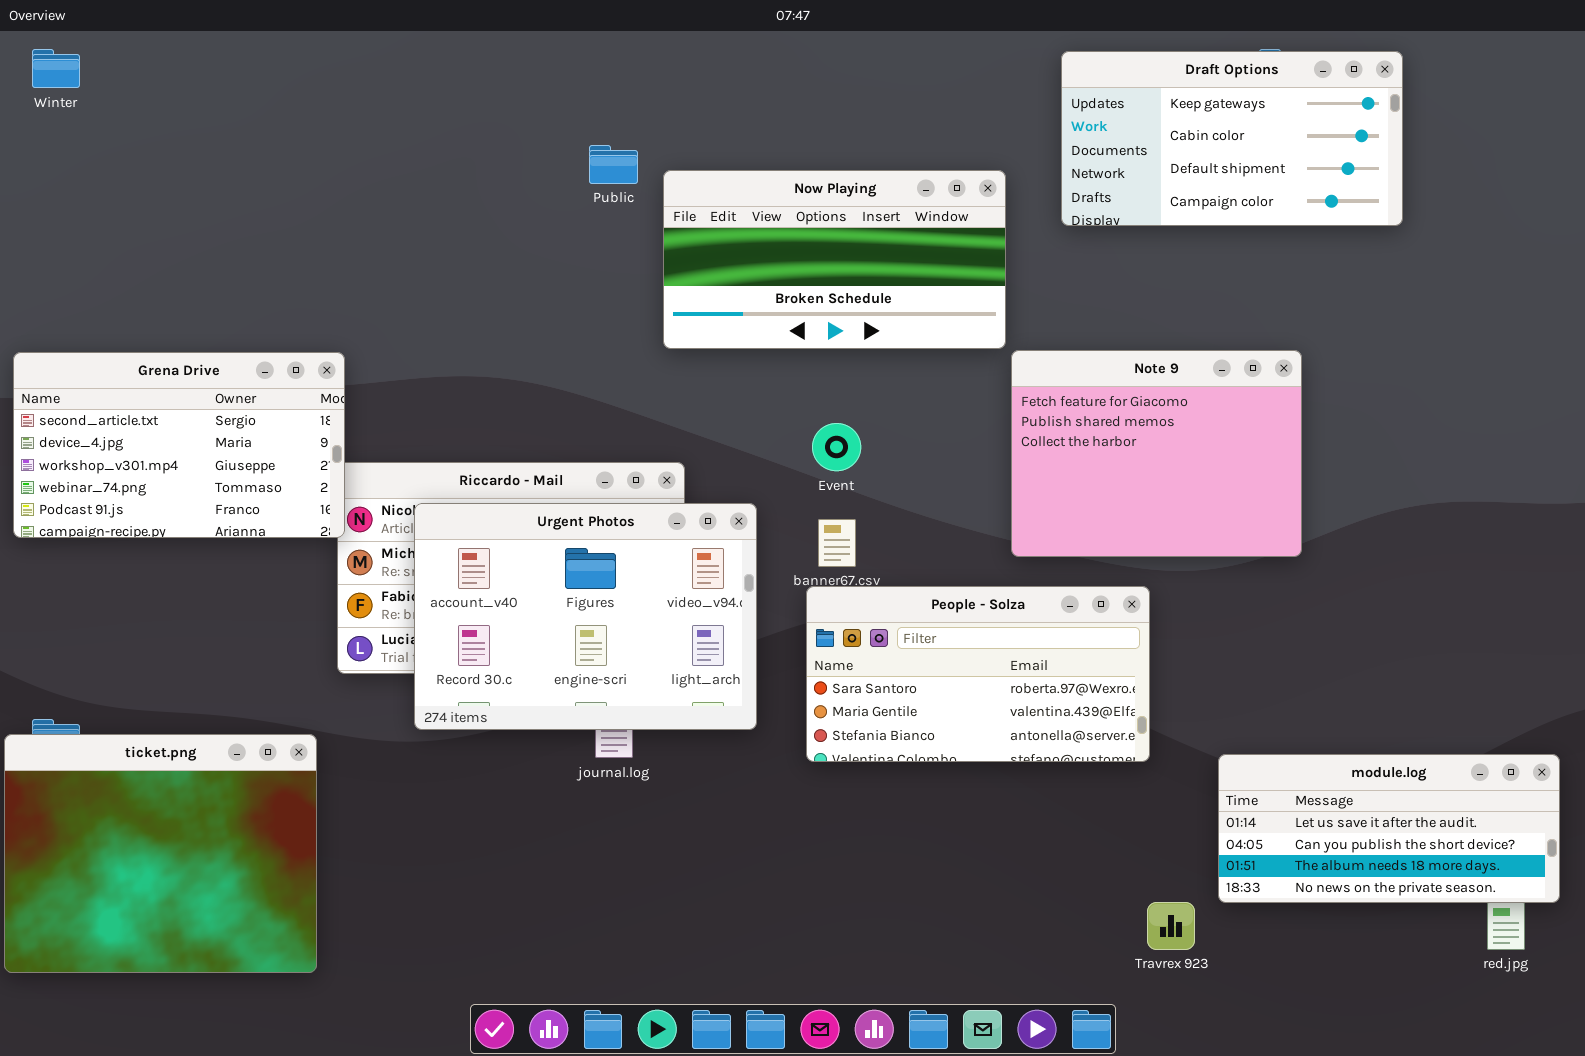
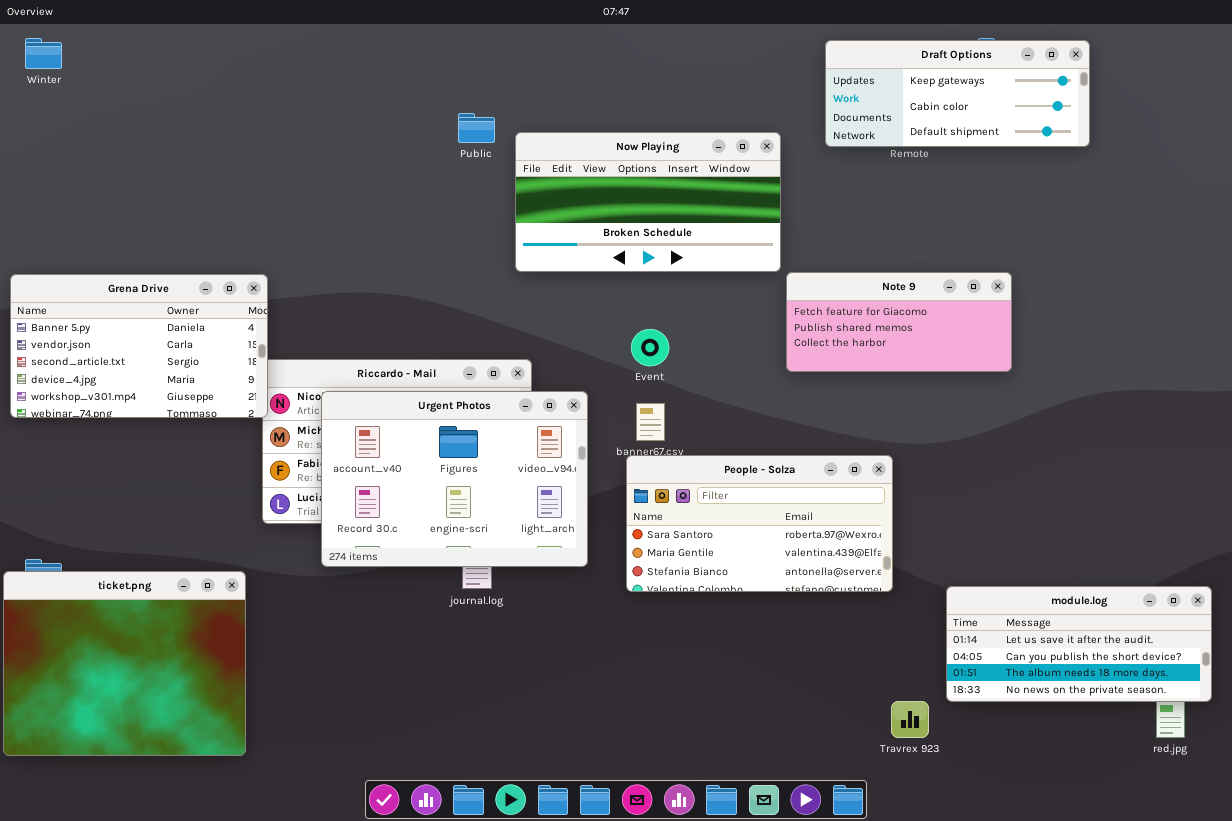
Draft Options: [1061,51,1403,226] -> [825,40,1090,147], resized
Note 9: [1011,350,1302,557] -> [786,272,1012,372], resized
Grena Drive: [13,352,345,538] -> [10,274,268,418], scrolled up 2 rows

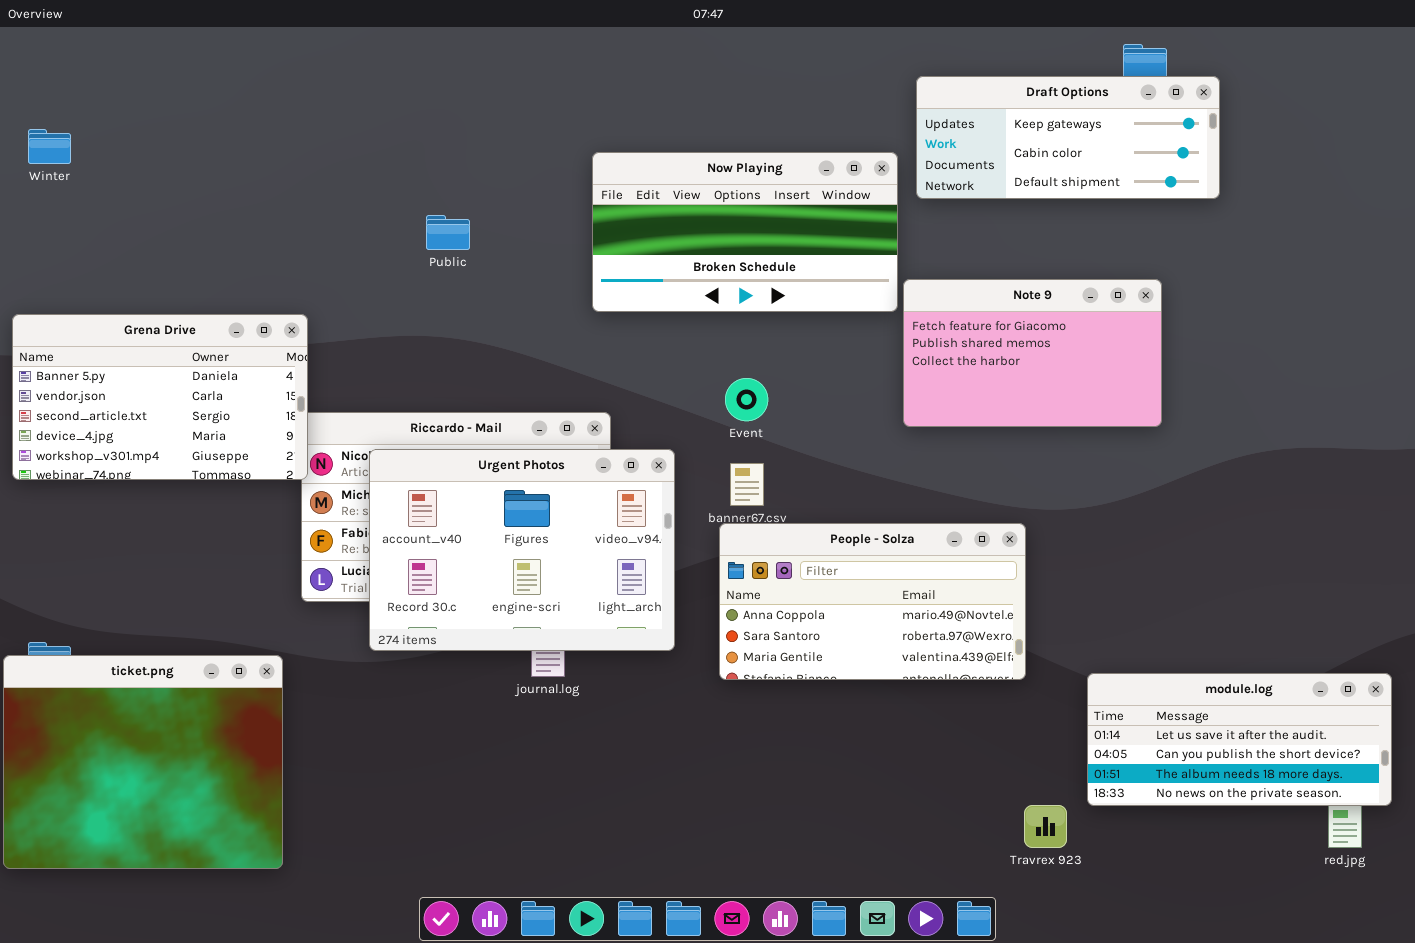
Winter: [25,38,62,69] -> [28,129,71,164], moved
Draft Options: [825,40,1090,147] -> [916,76,1220,199], moved
Public: [458,113,495,143] -> [426,215,470,250], moved
Note 9: [786,272,1012,372] -> [903,279,1162,427], resized
People - Solza: [626,455,893,592] -> [719,523,1026,680], scrolled up 1 row

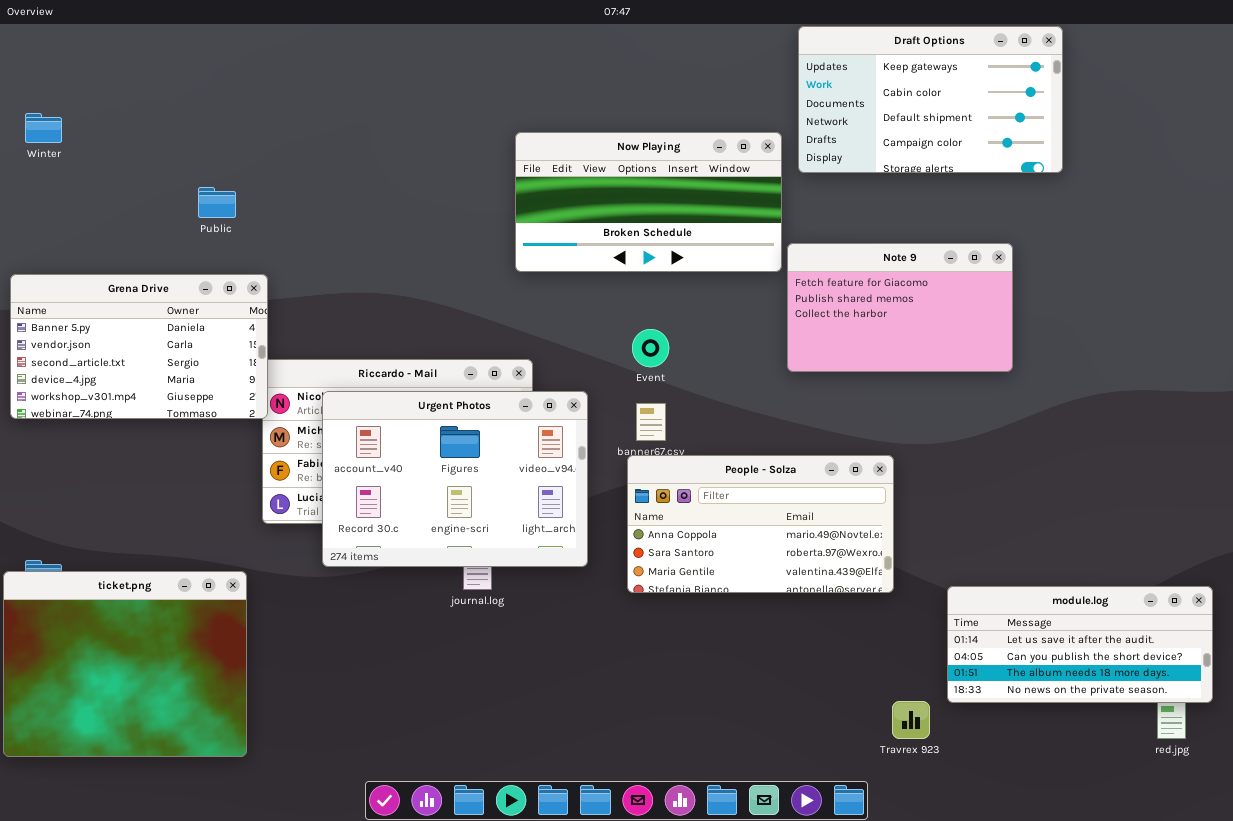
Draft Options: [916,76,1220,199] -> [798,26,1063,173], resized
Public: [426,215,470,250] -> [198,187,236,218], moved

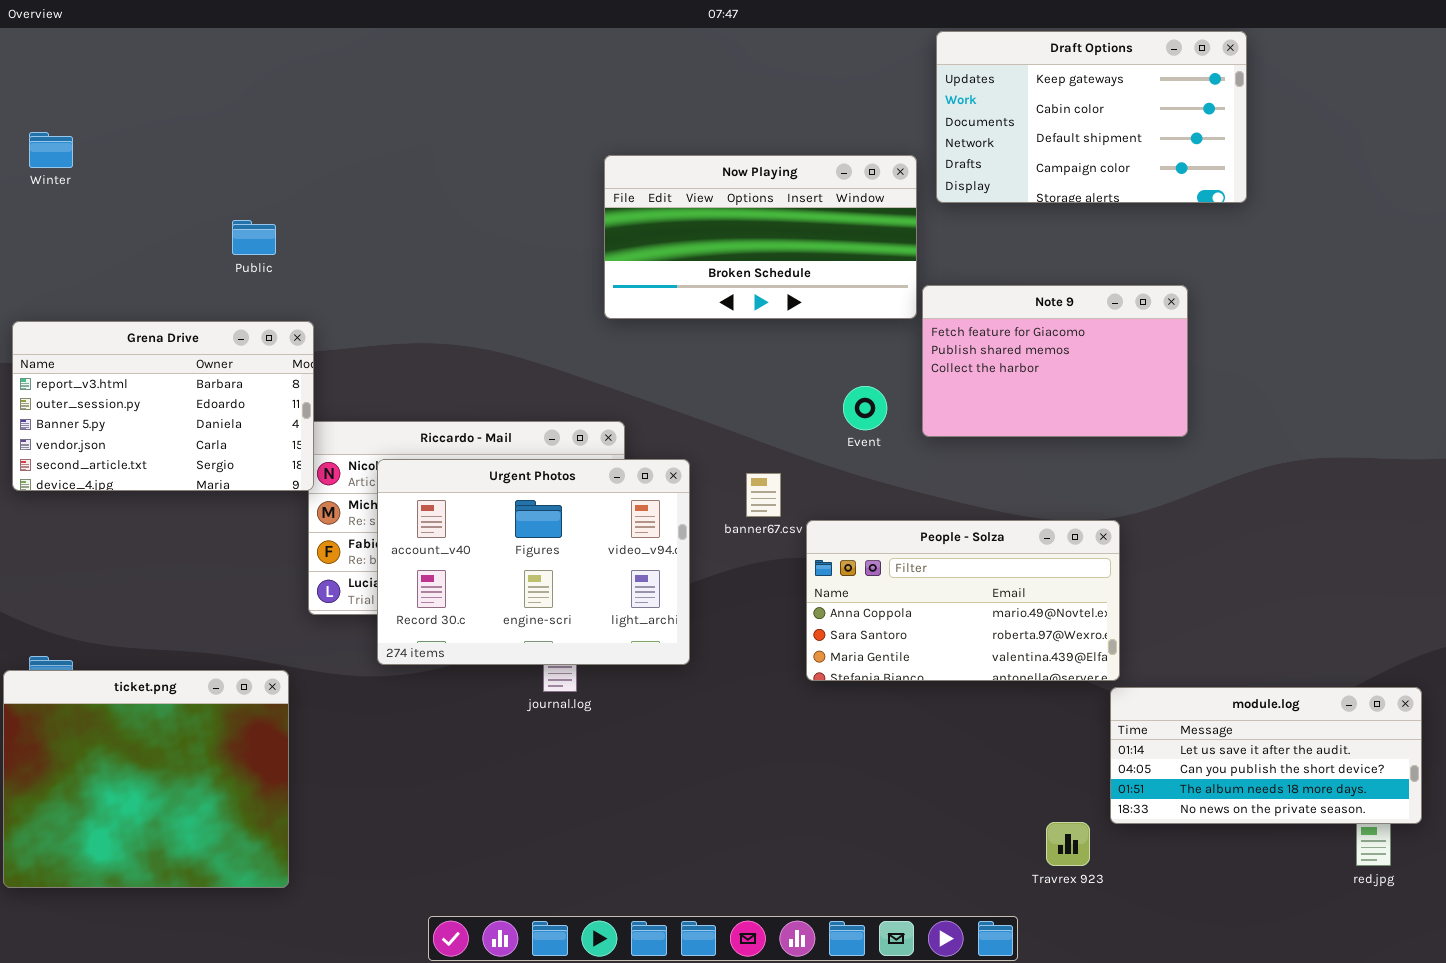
Grena Drive: [10,274,268,419] -> [12,321,314,491], scrolled up 2 rows
Event: [632,329,669,367] -> [843,386,887,430], moved
People - Solza: [627,455,894,593] -> [806,520,1120,681], moved

